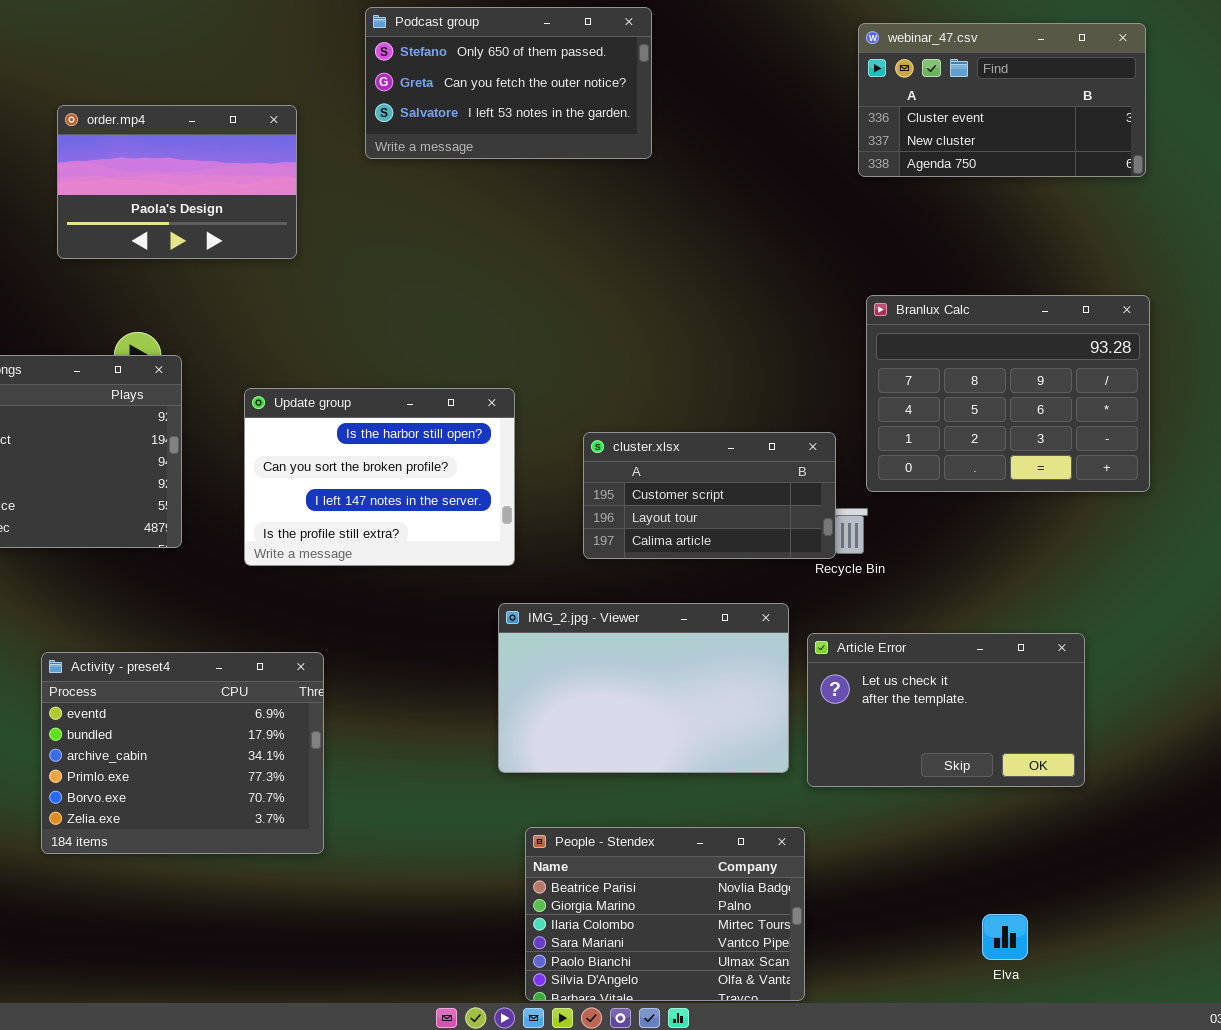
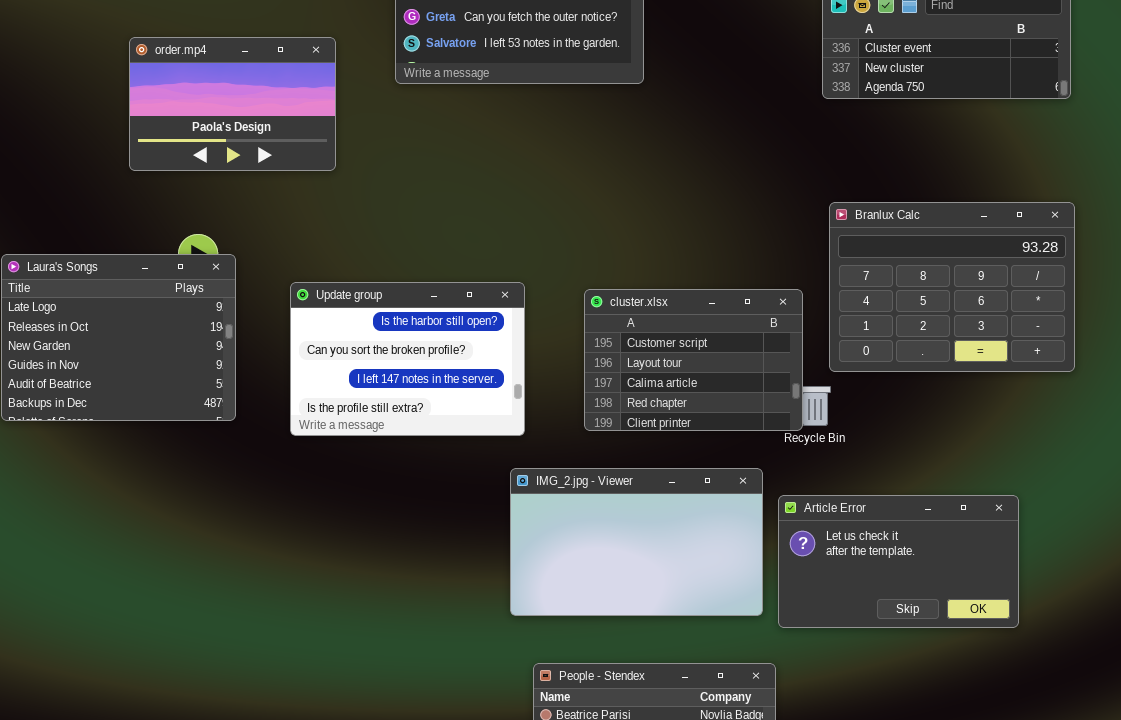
cluster.xlsx: [583,432,836,559] -> [584,289,803,431], resized
Activity - preset4: [41,652,324,854] -> none, closed

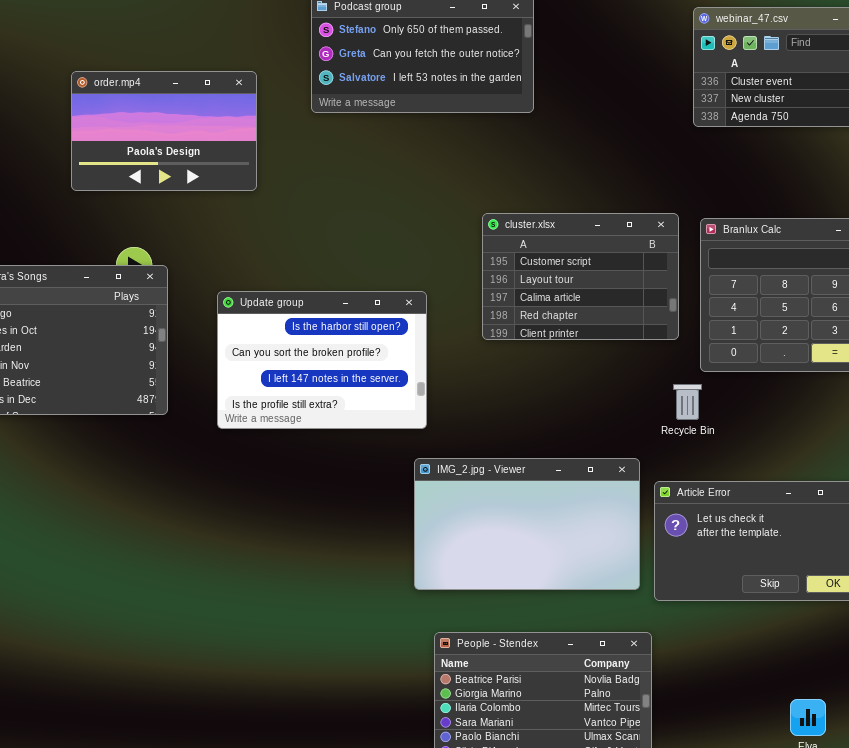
cluster.xlsx: [584,289,803,431] -> [482,213,679,340], moved

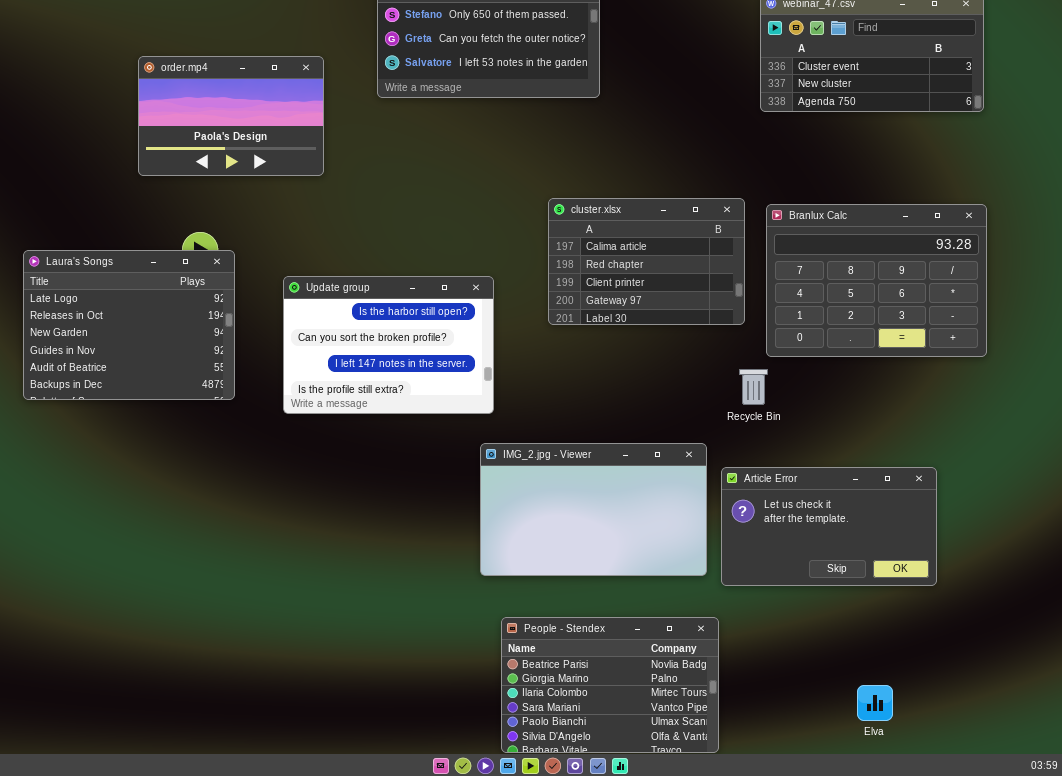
cluster.xlsx: [482,213,679,340] -> [548,198,745,325], scrolled down 2 rows

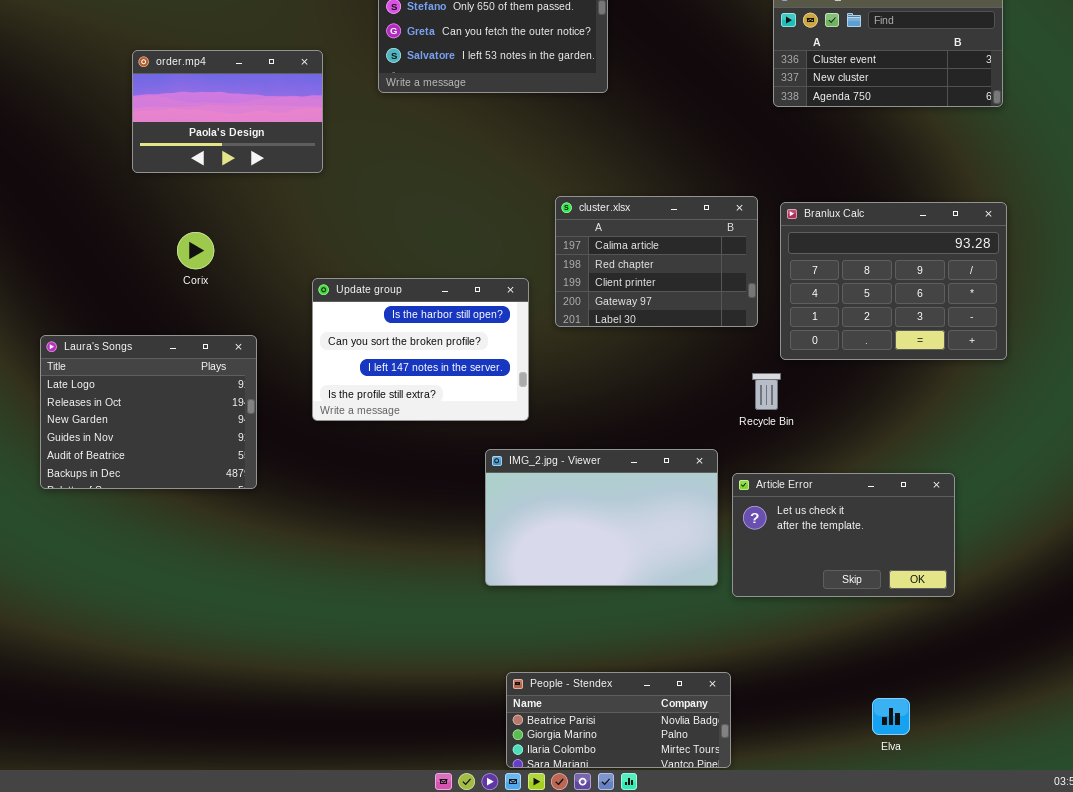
Laura's Songs: [23,250,235,400] -> [40,335,257,489], moved
Update group: [283,276,494,414] -> [312,278,529,421], moved
People - Stendex: [501,617,719,753] -> [506,672,731,768], resized

